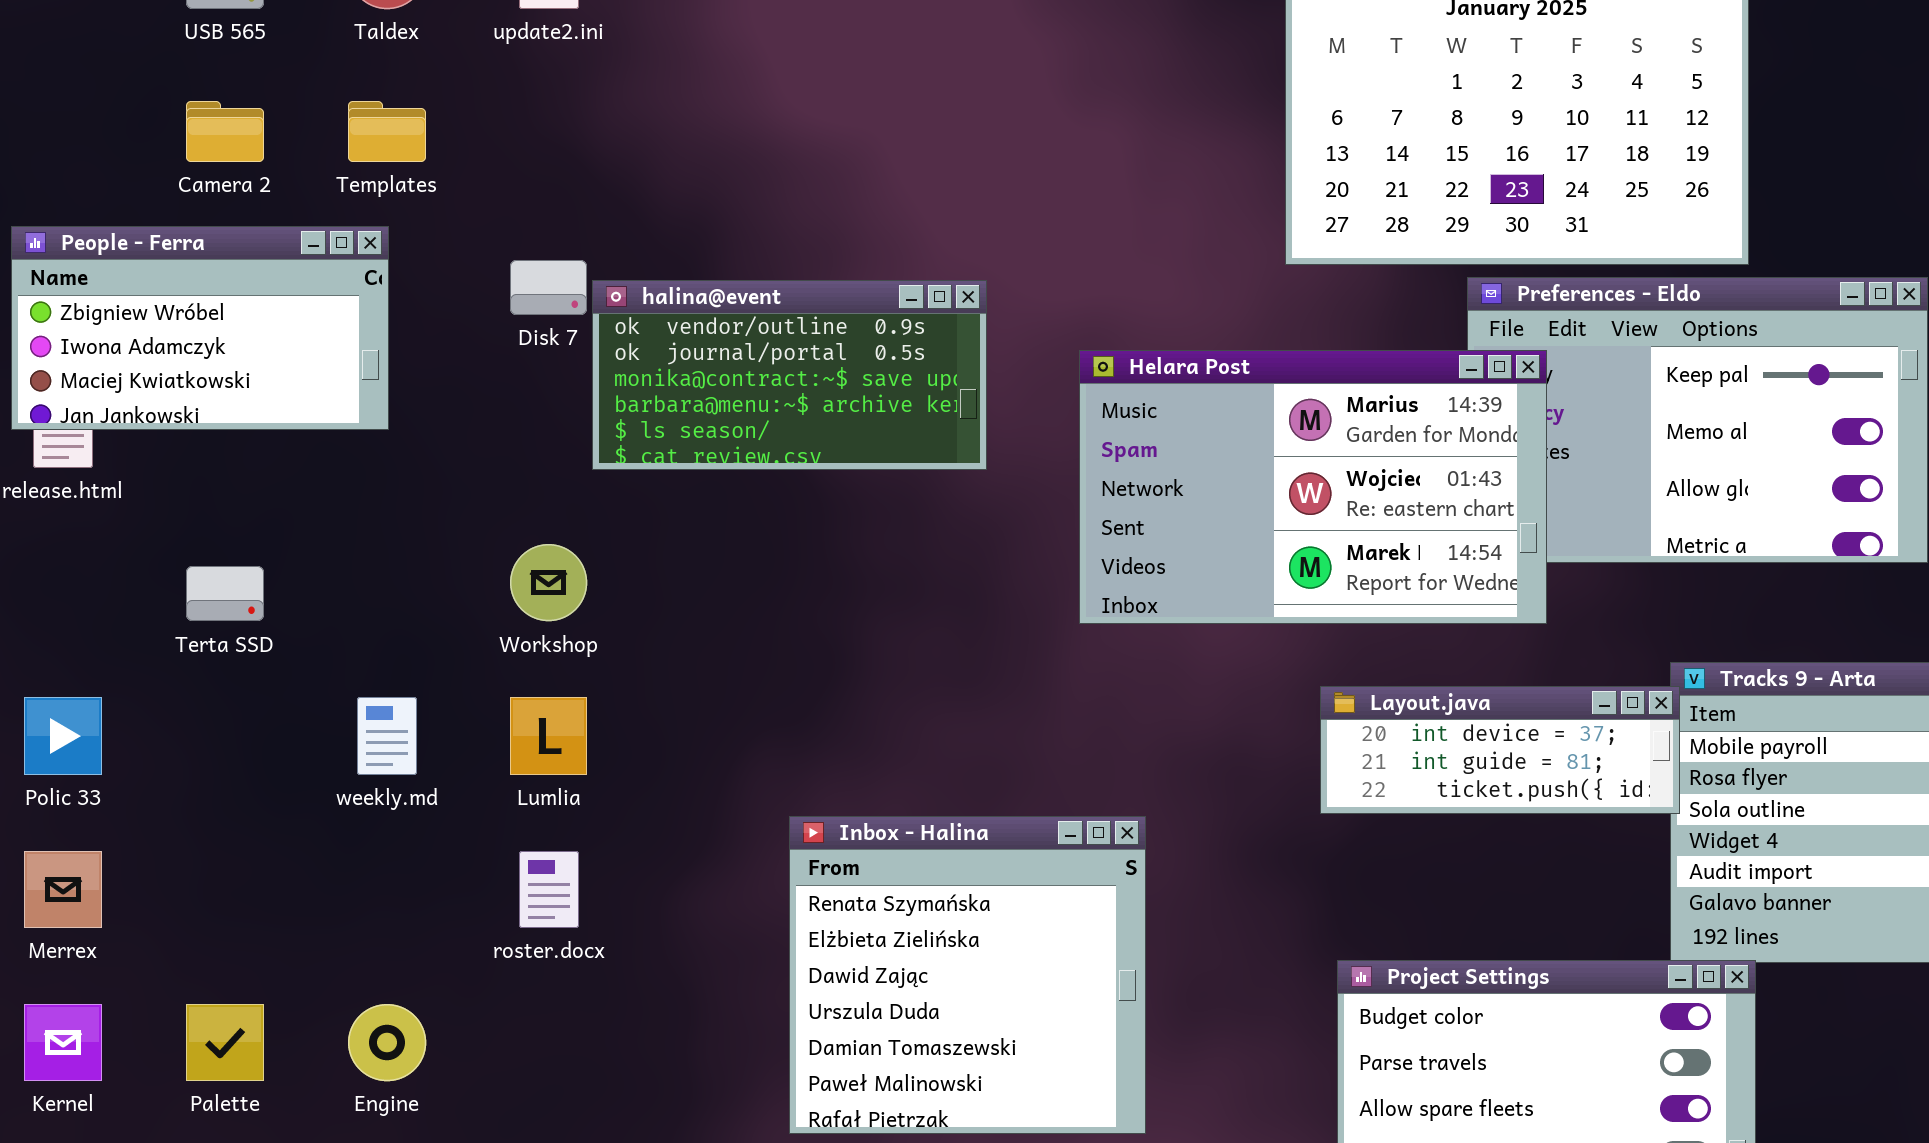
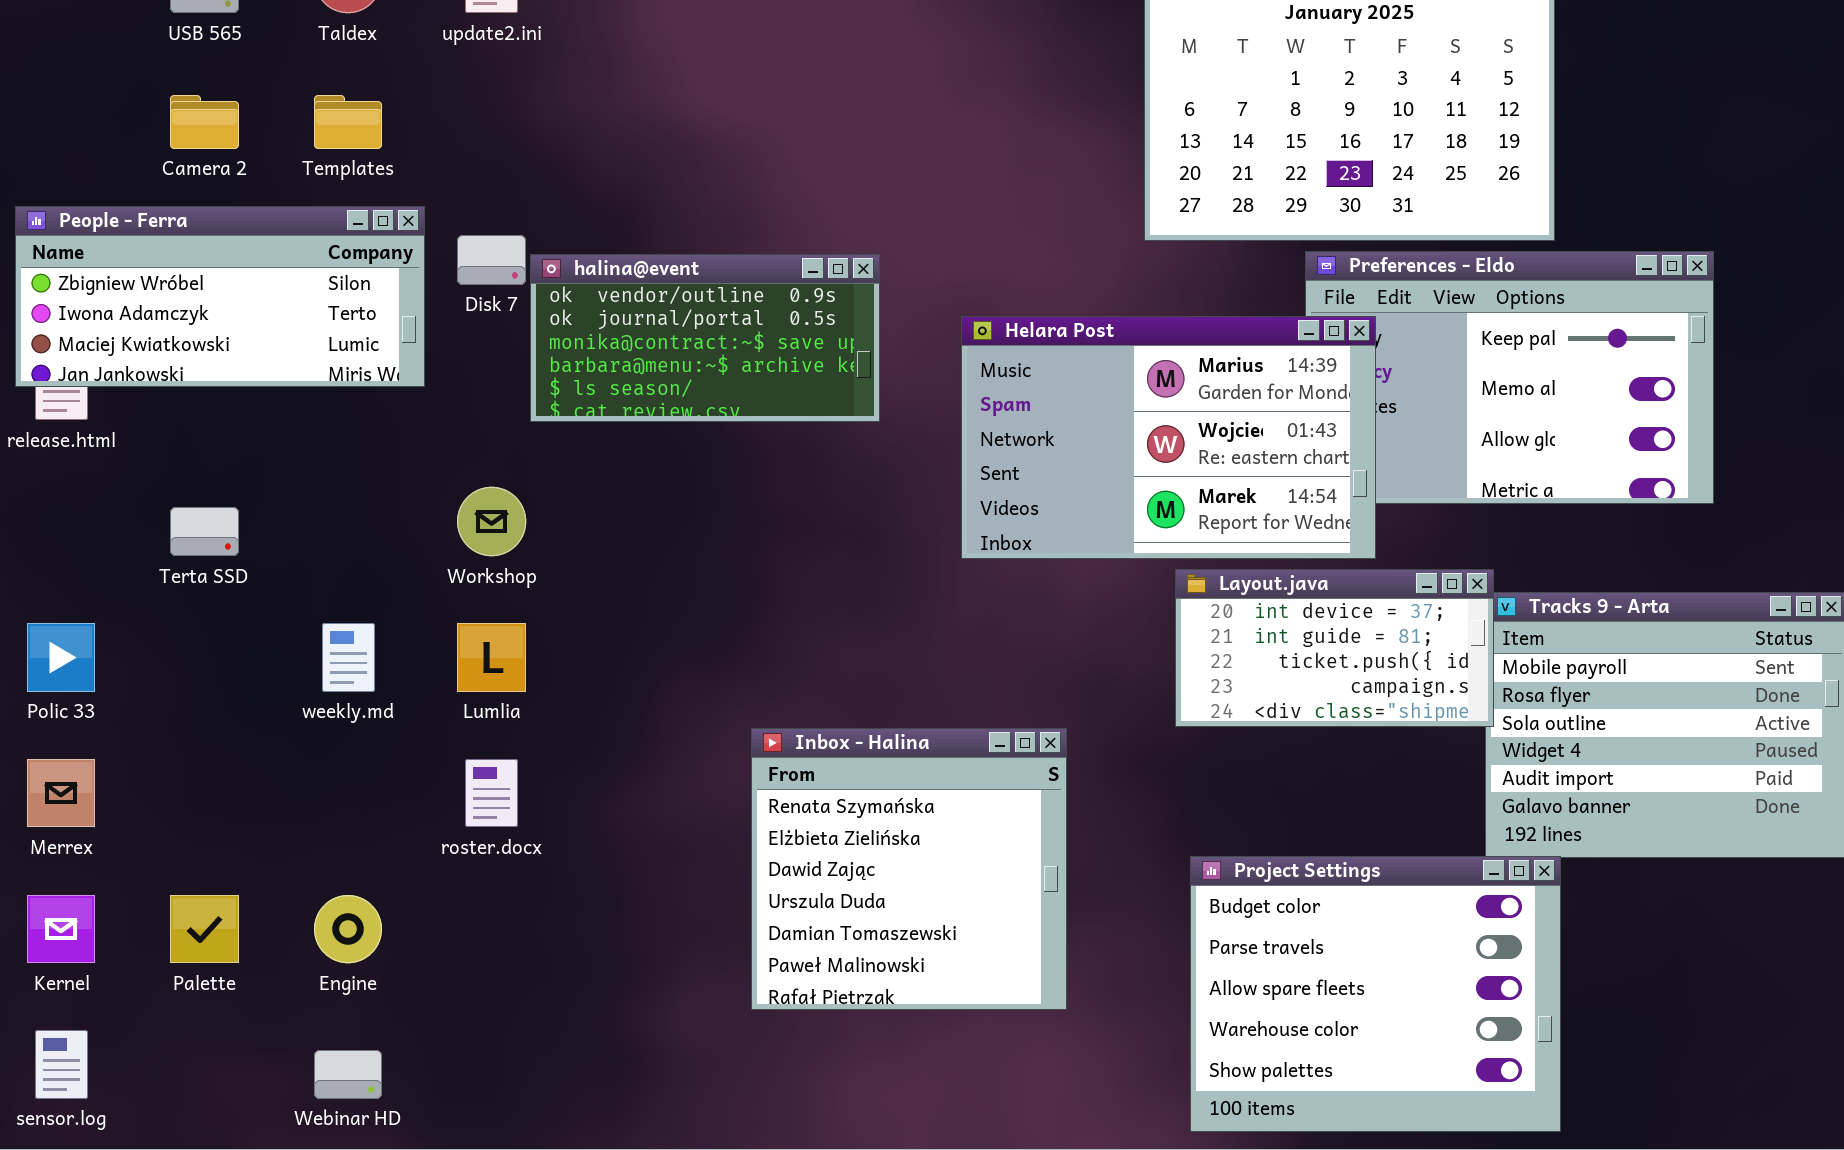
People - Ferra: [11,226,389,430] -> [15,206,425,387], resized
Layout.java: [1320,686,1680,814] -> [1175,569,1494,727], resized
Inbox - Halina: [789,816,1146,1134] -> [751,728,1067,1010], moved

